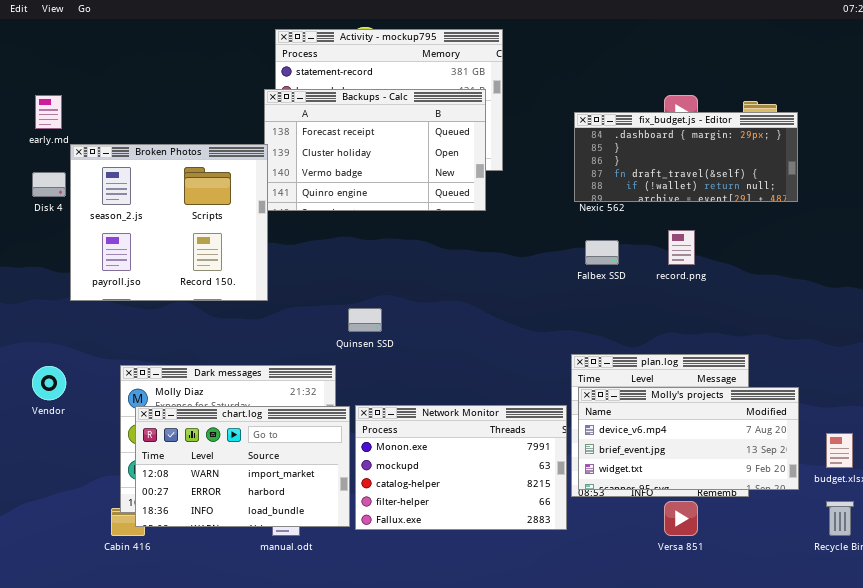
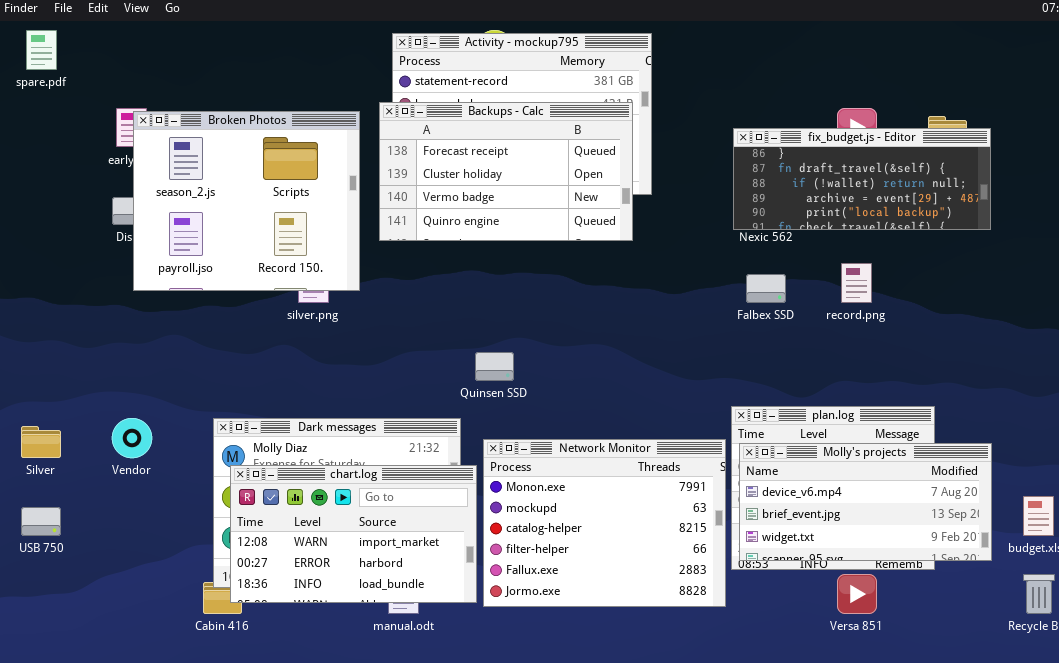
fix_budget.js - Editor: [574,112,798,202] -> [733,128,991,230], scrolled down 2 rows
Broken Photos: [70,144,268,301] -> [133,111,360,291], moved
Network Monitor: [355,405,567,530] -> [483,439,726,607], resized

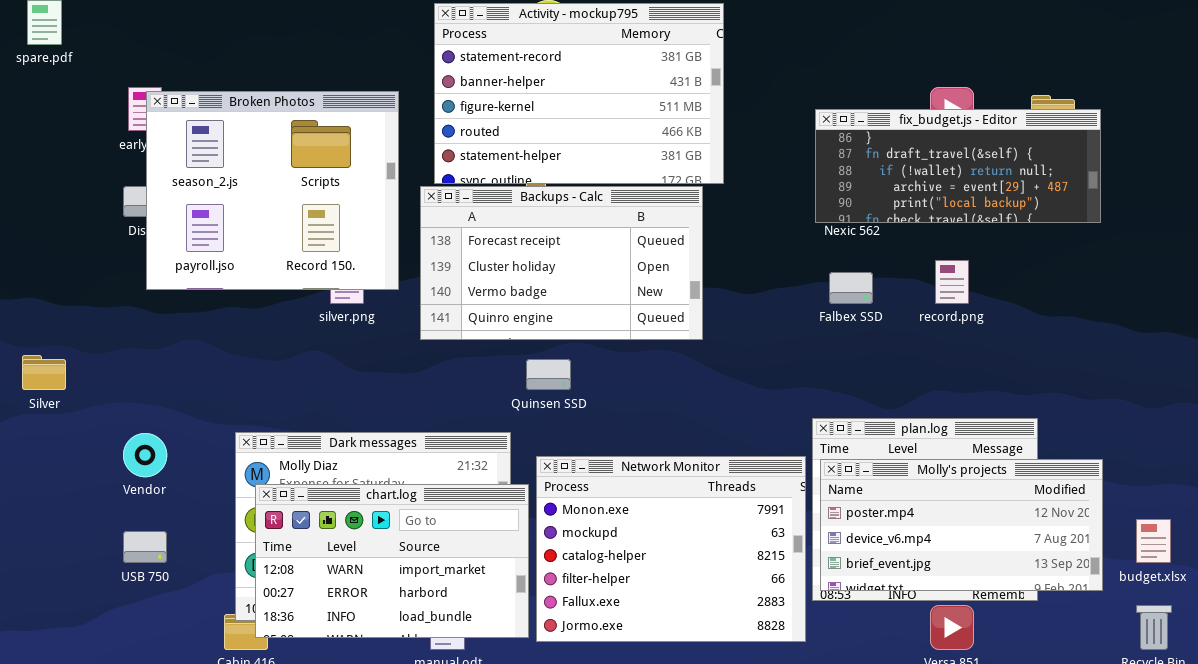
Backups - Calc: [379,102,633,241] -> [420,186,703,340], moved
Silver: [21,426,61,458] -> [22,355,66,390], moved
Molly's projects: [739,443,992,561] -> [820,459,1103,591], scrolled up 1 row
USB 750: [21,507,61,536] -> [123,531,167,563], moved

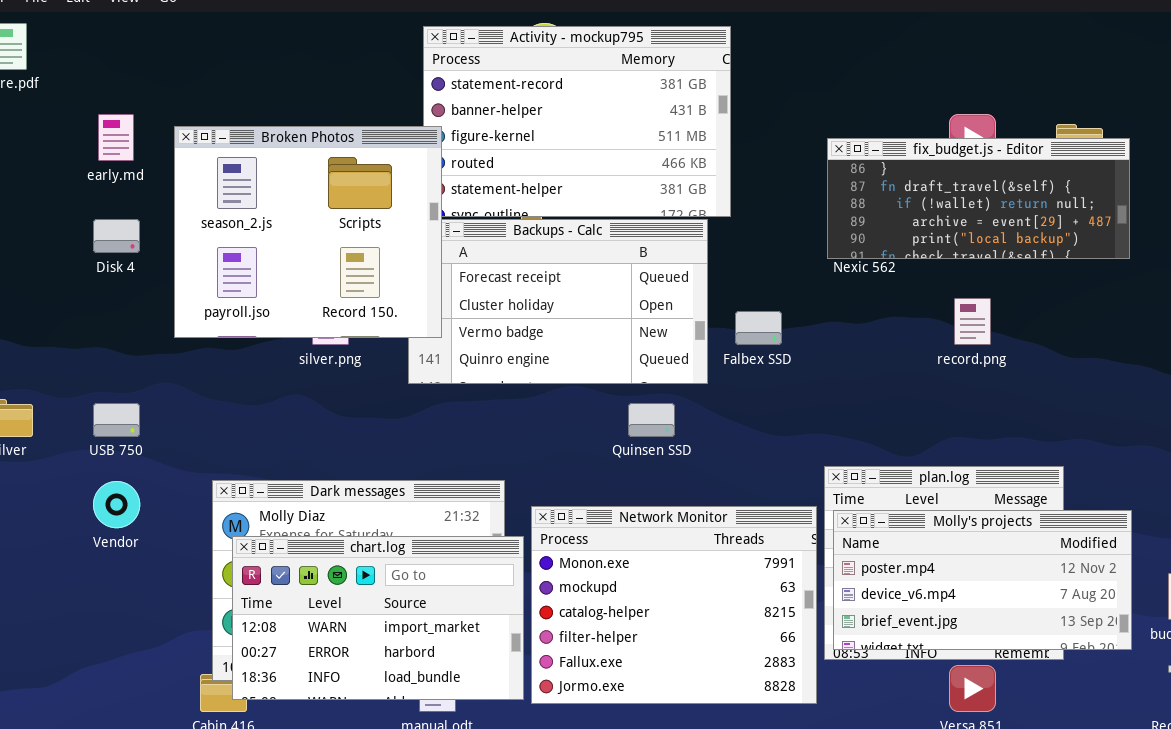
Broken Photos: [146,91,399,290] -> [174,126,442,338], moved
Falbex SSD: [829,272,873,304] -> [735,311,782,345], moved
Quinsen SSD: [526,359,571,390] -> [628,403,675,437], moved
USB 750: [123,531,167,563] -> [93,403,140,437], moved

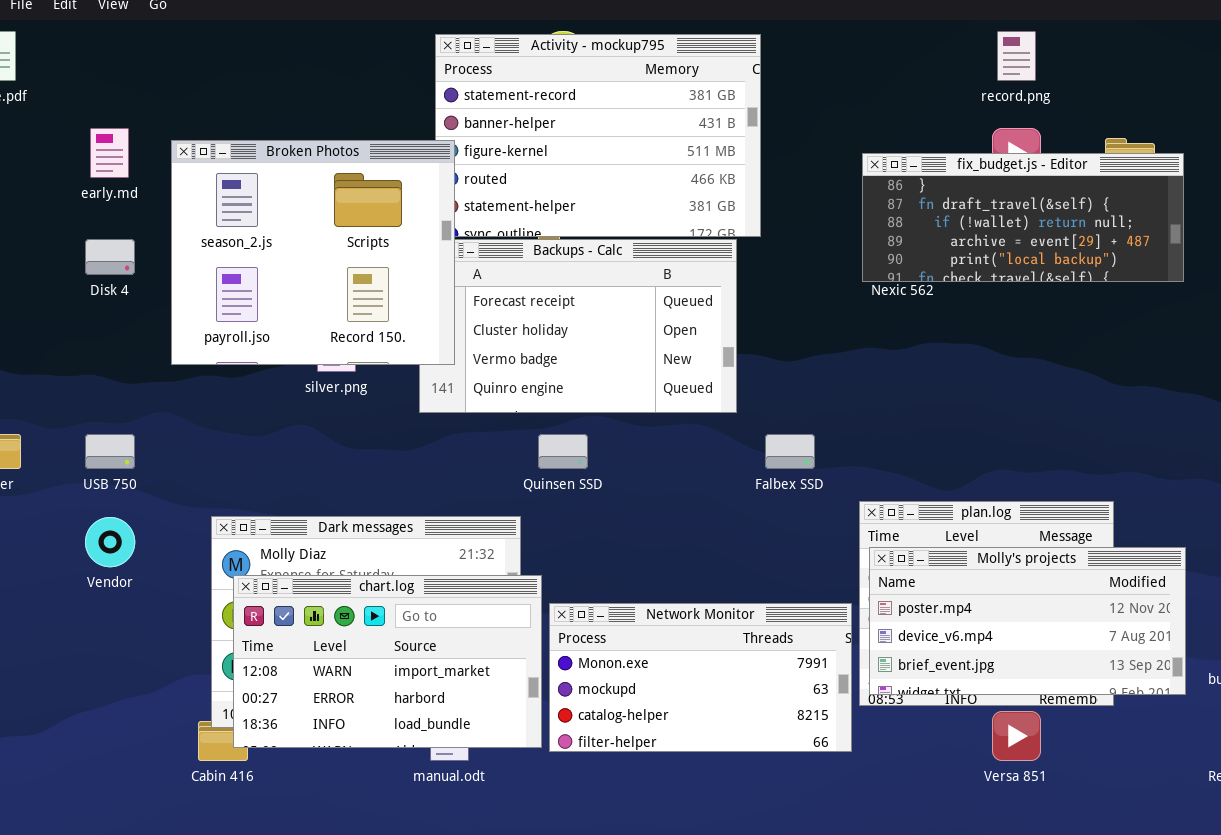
record.png: [954,298,991,345] -> [997,31,1036,81], moved
Falbex SSD: [735,311,782,345] -> [765,434,815,469], moved
Quinsen SSD: [628,403,675,437] -> [538,434,588,469], moved
Network Monitor: [531,506,817,704] -> [549,603,852,752], resized

